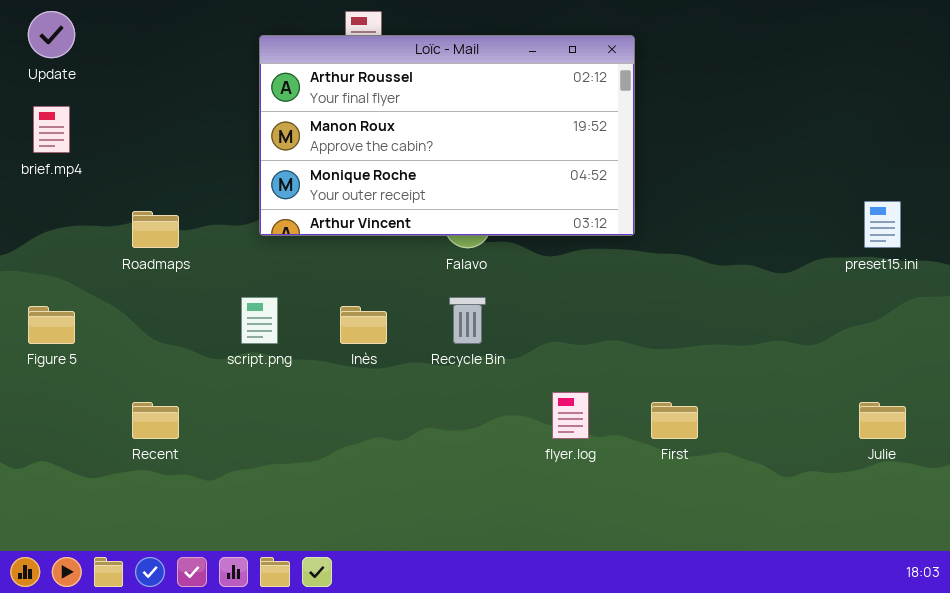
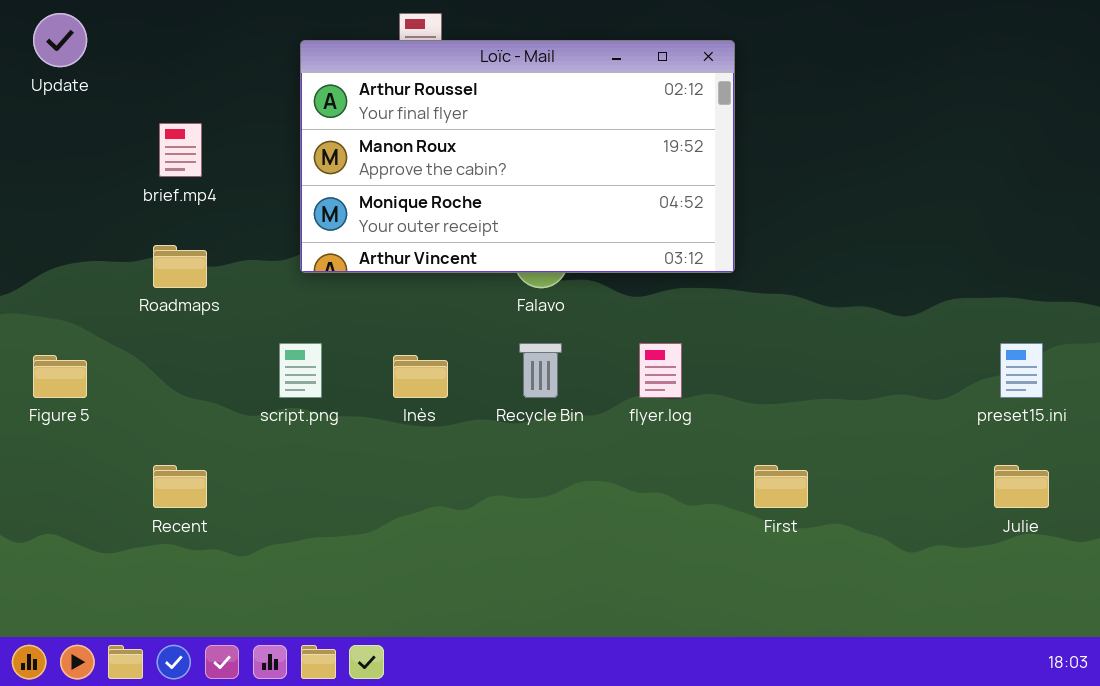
brief.mp4: [33,106,70,153] -> [159,123,202,177], moved
preset15.ini: [864,201,901,248] -> [1000,343,1043,398], moved
flyer.log: [552,392,589,439] -> [639,343,682,398], moved

